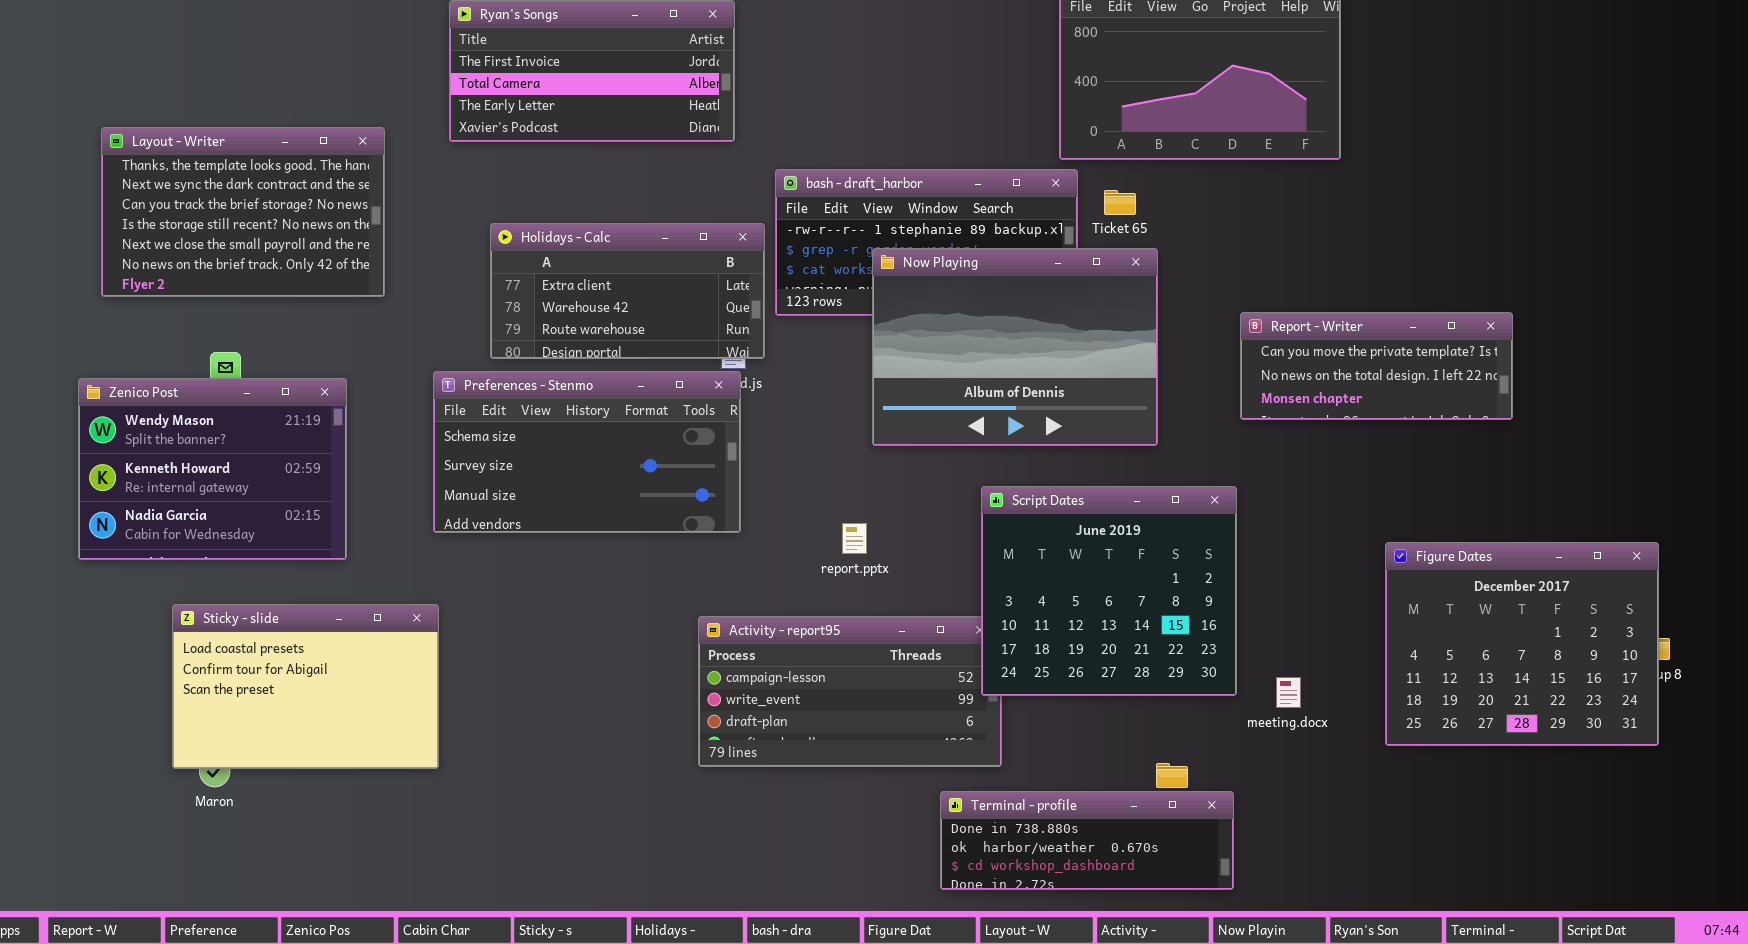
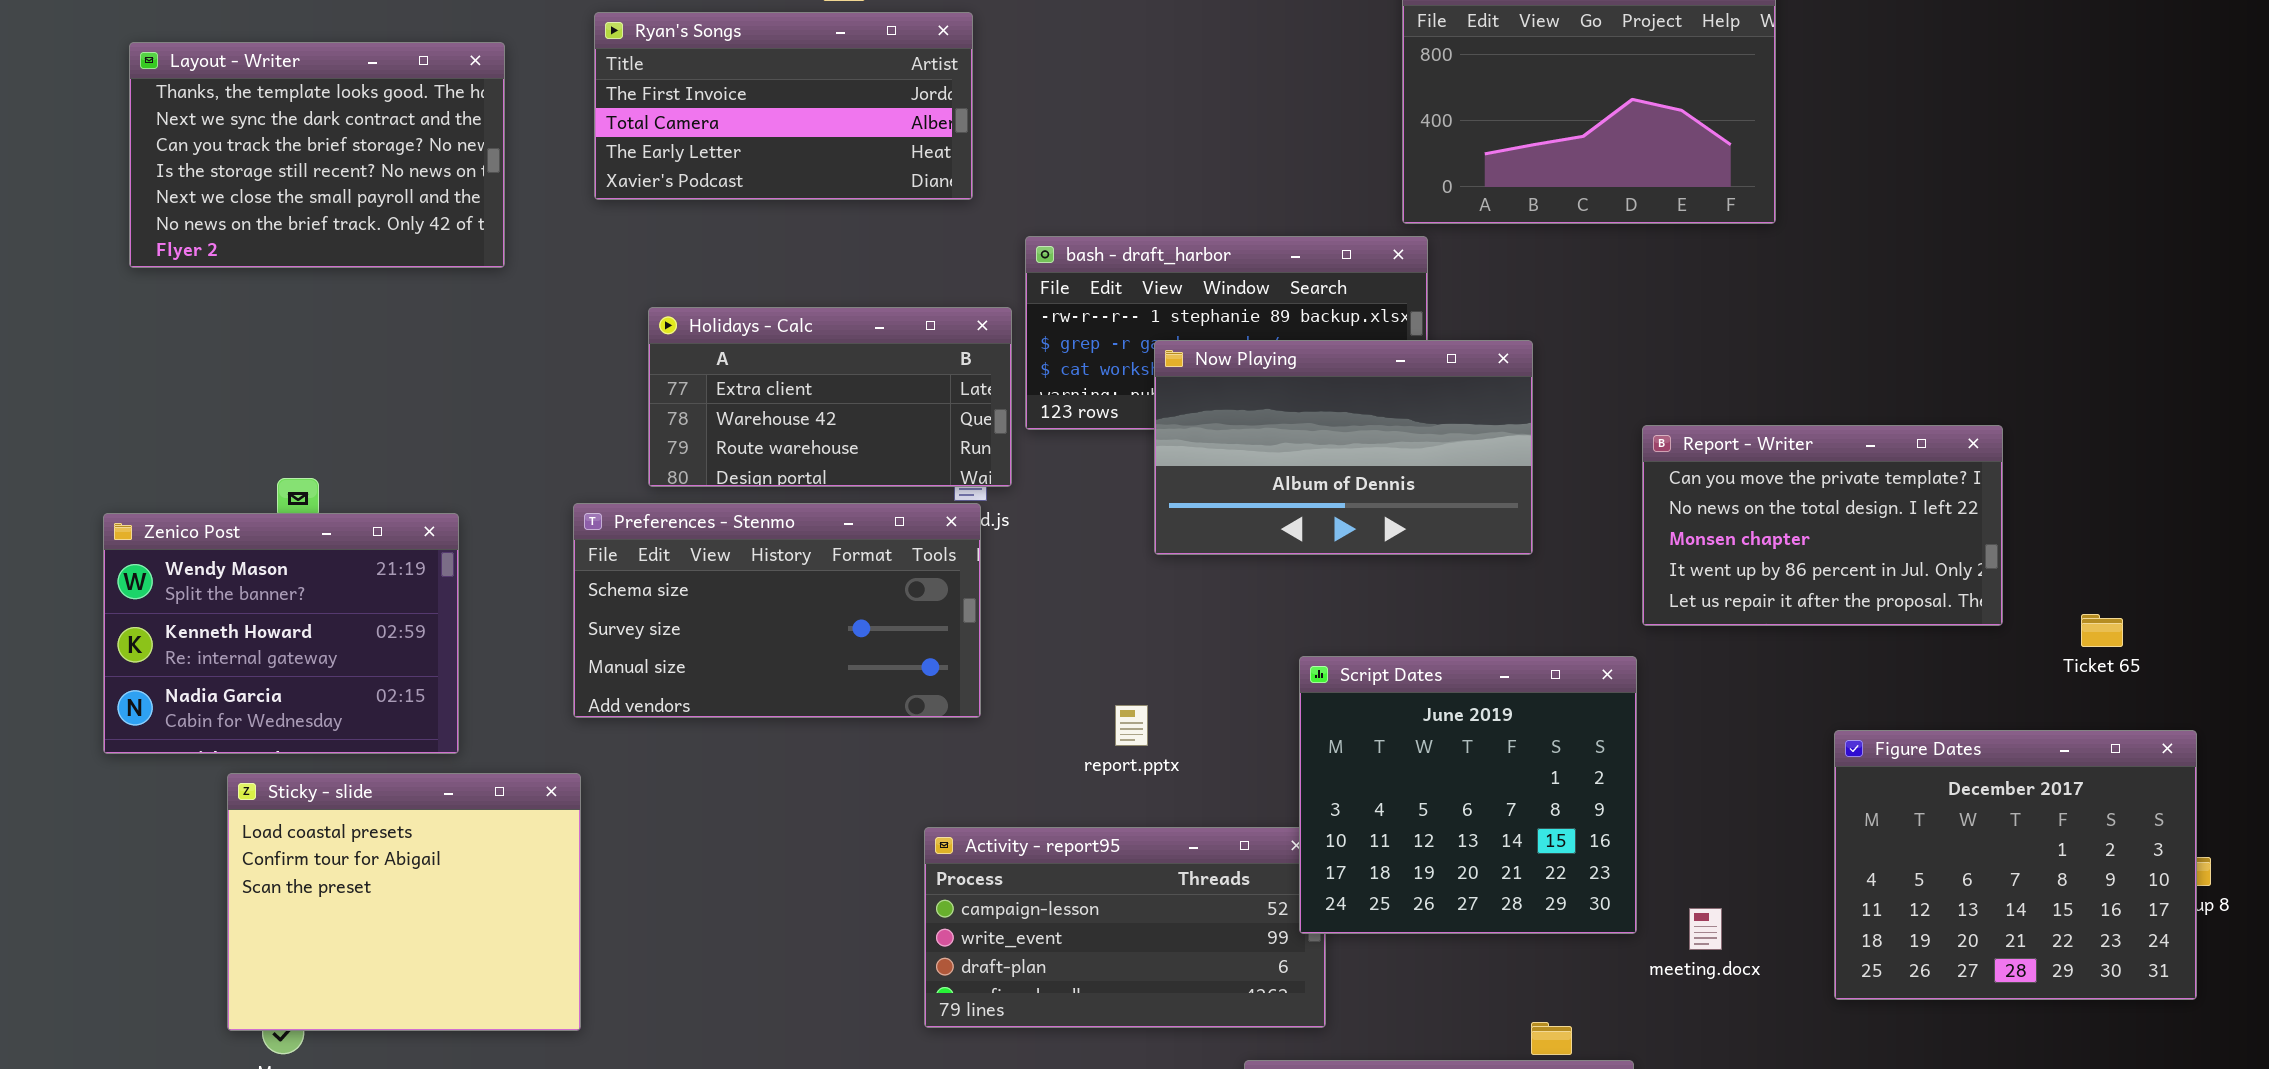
Layout - Writer: [101,127,385,297] -> [129,42,505,268], moved
Ticket 65: [1104,190,1136,215] -> [2081,614,2123,647], moved
Now Playing: [872,248,1158,446] -> [1154,340,1533,555], resized
Report - Writer: [1240,312,1513,420] -> [1642,425,2003,626], resized
Sticky - slide: [172,604,439,769] -> [227,773,581,1031], resized

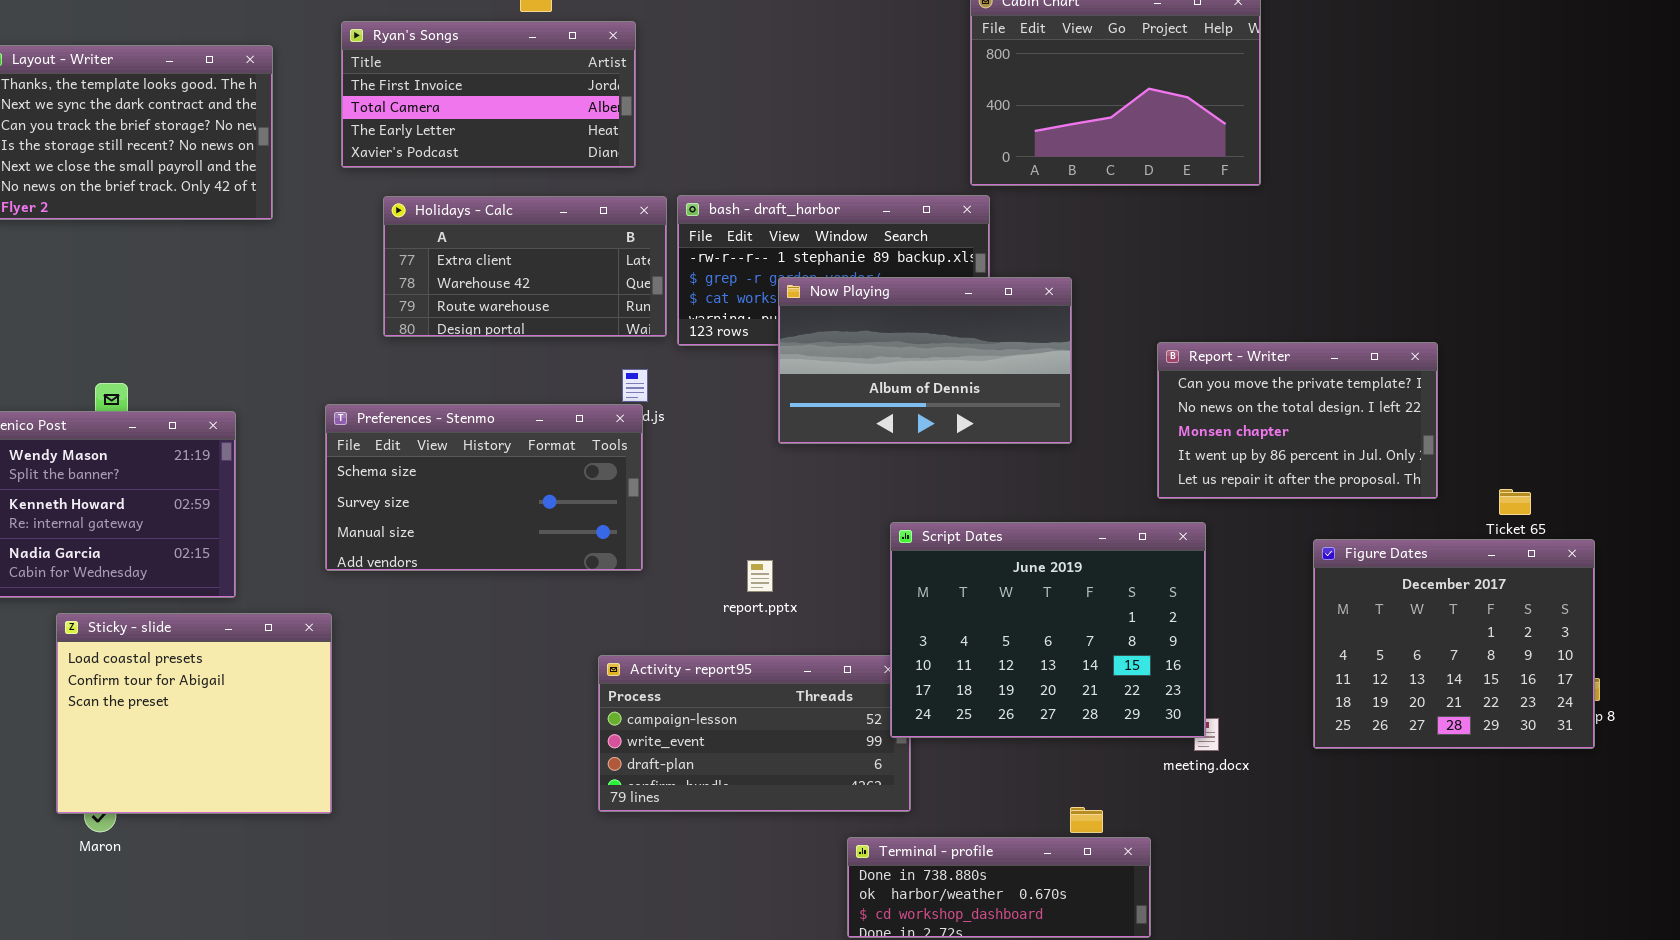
Holidays - Calc: [648,307,1012,487] -> [383,196,667,337], moved
Script Dates: [1299,656,1637,934] -> [890,522,1206,738], resized
Figure Dates: [1834,730,2197,1000] -> [1313,539,1595,749], moved

